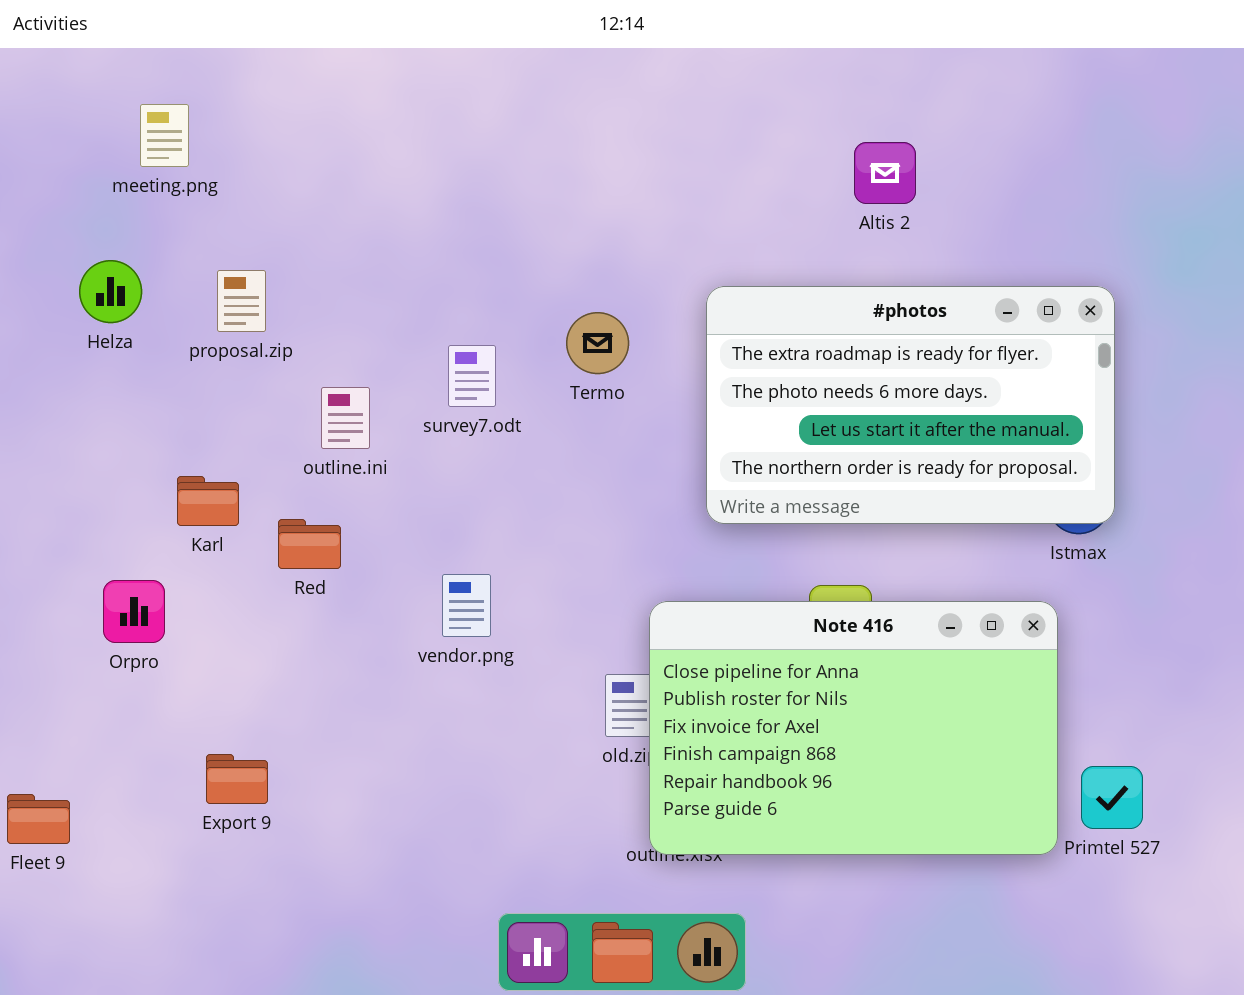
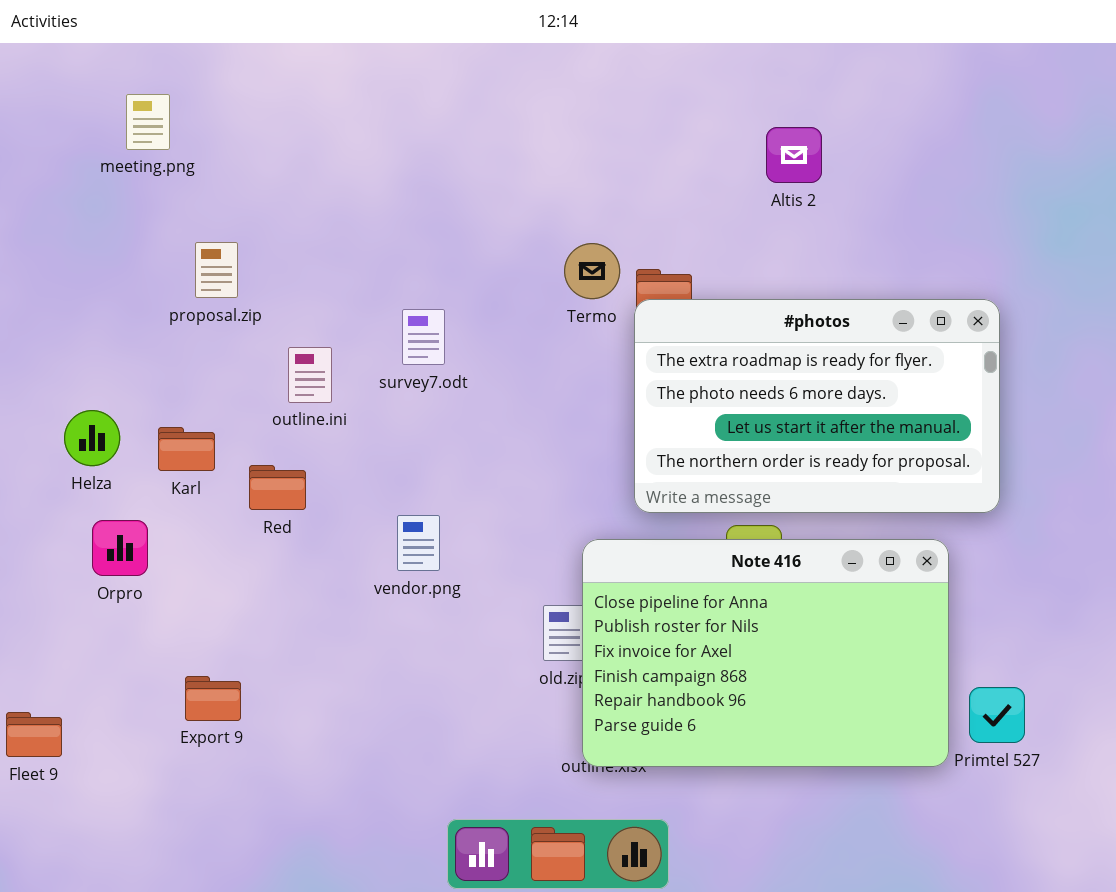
Helza: [79,260,142,323] -> [64,410,120,466], moved
#photos: [706,286,1115,524] -> [634,299,1000,513], moved
Termo: [566,312,629,374] -> [564,243,620,299], moved

